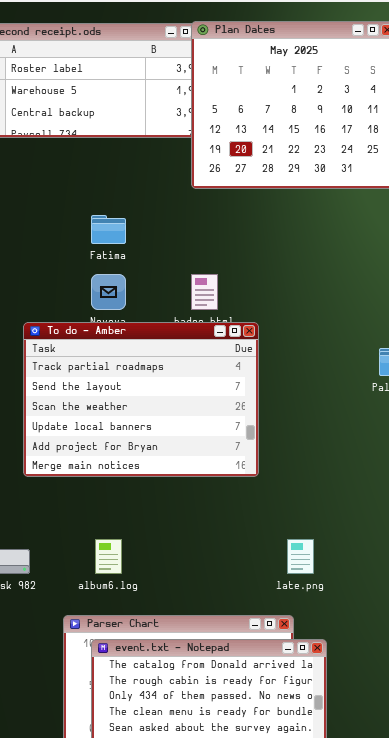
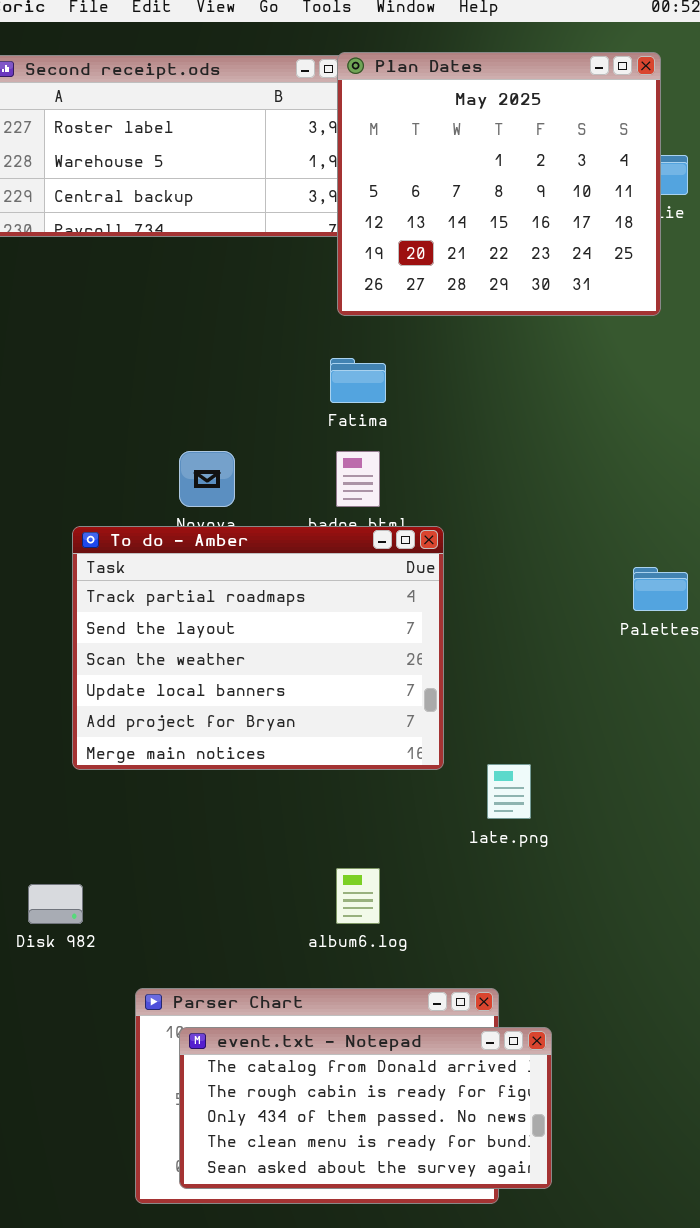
Fatima: [91,215,126,244] -> [330,358,386,403], moved
album6.log: [95,539,122,574] -> [336,868,380,924], moved
late.png: [287,539,314,574] -> [487,764,531,819], moved

